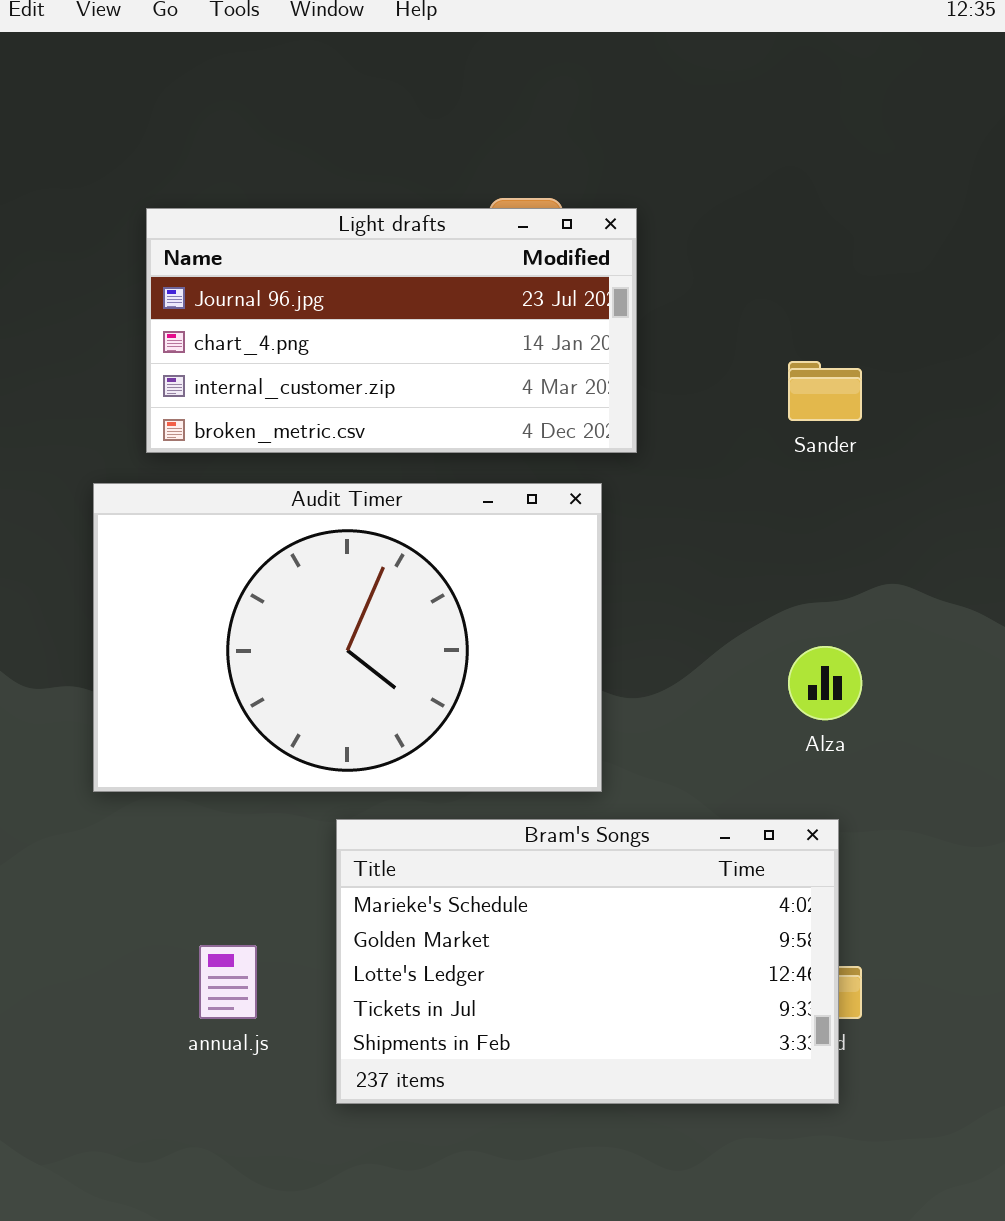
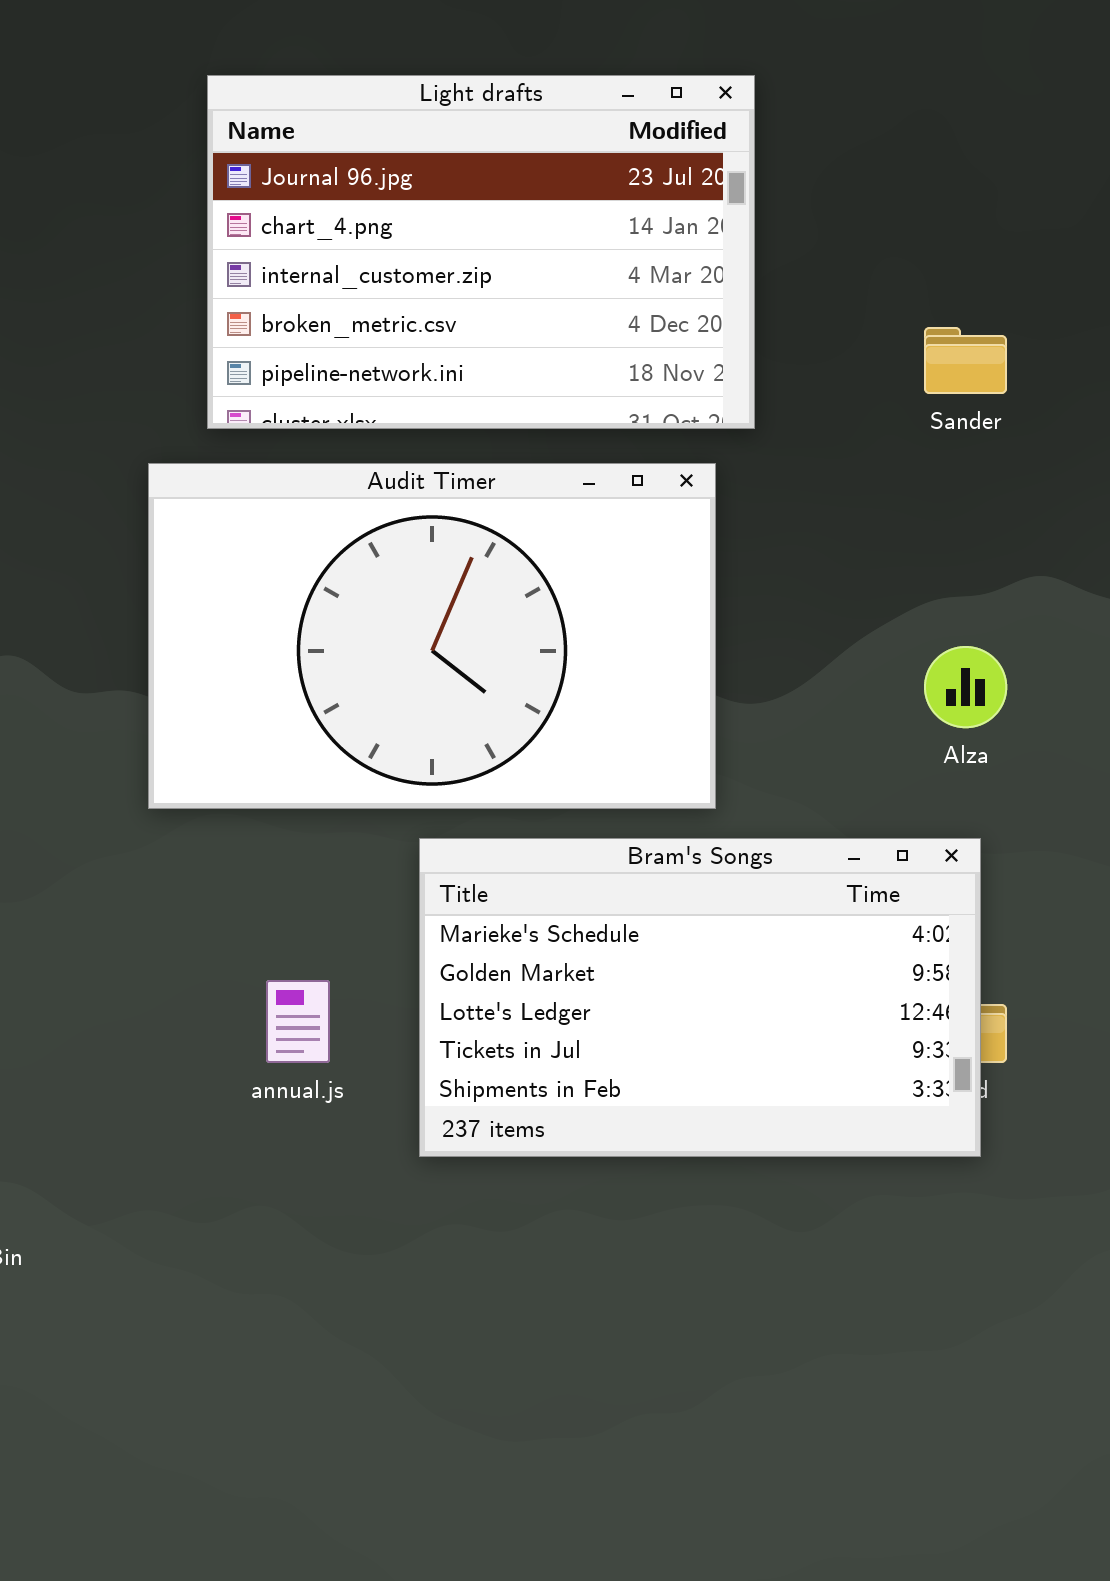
Light drafts: [146,208,637,453] -> [207,75,755,429], resized

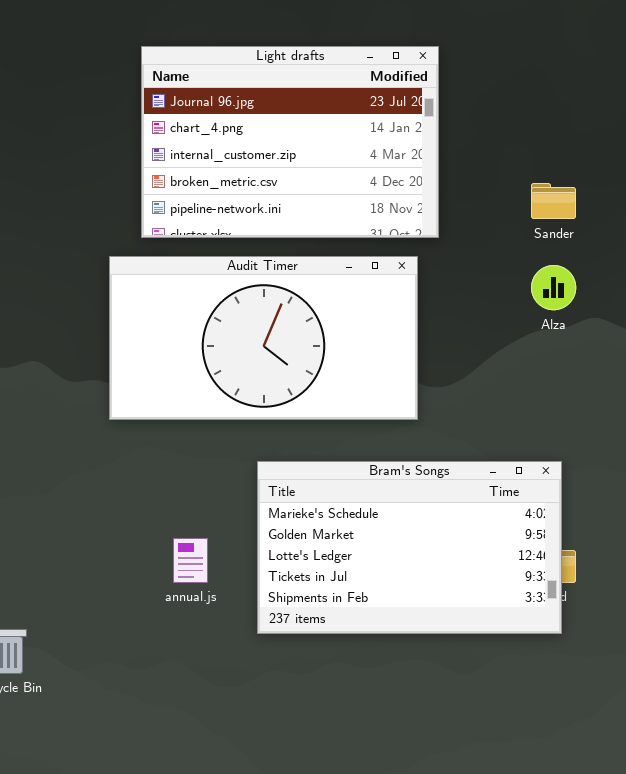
Audit Timer: [148,463,716,809] -> [109,256,418,420], resized
Alza: [924,646,1007,728] -> [531,265,576,310], moved

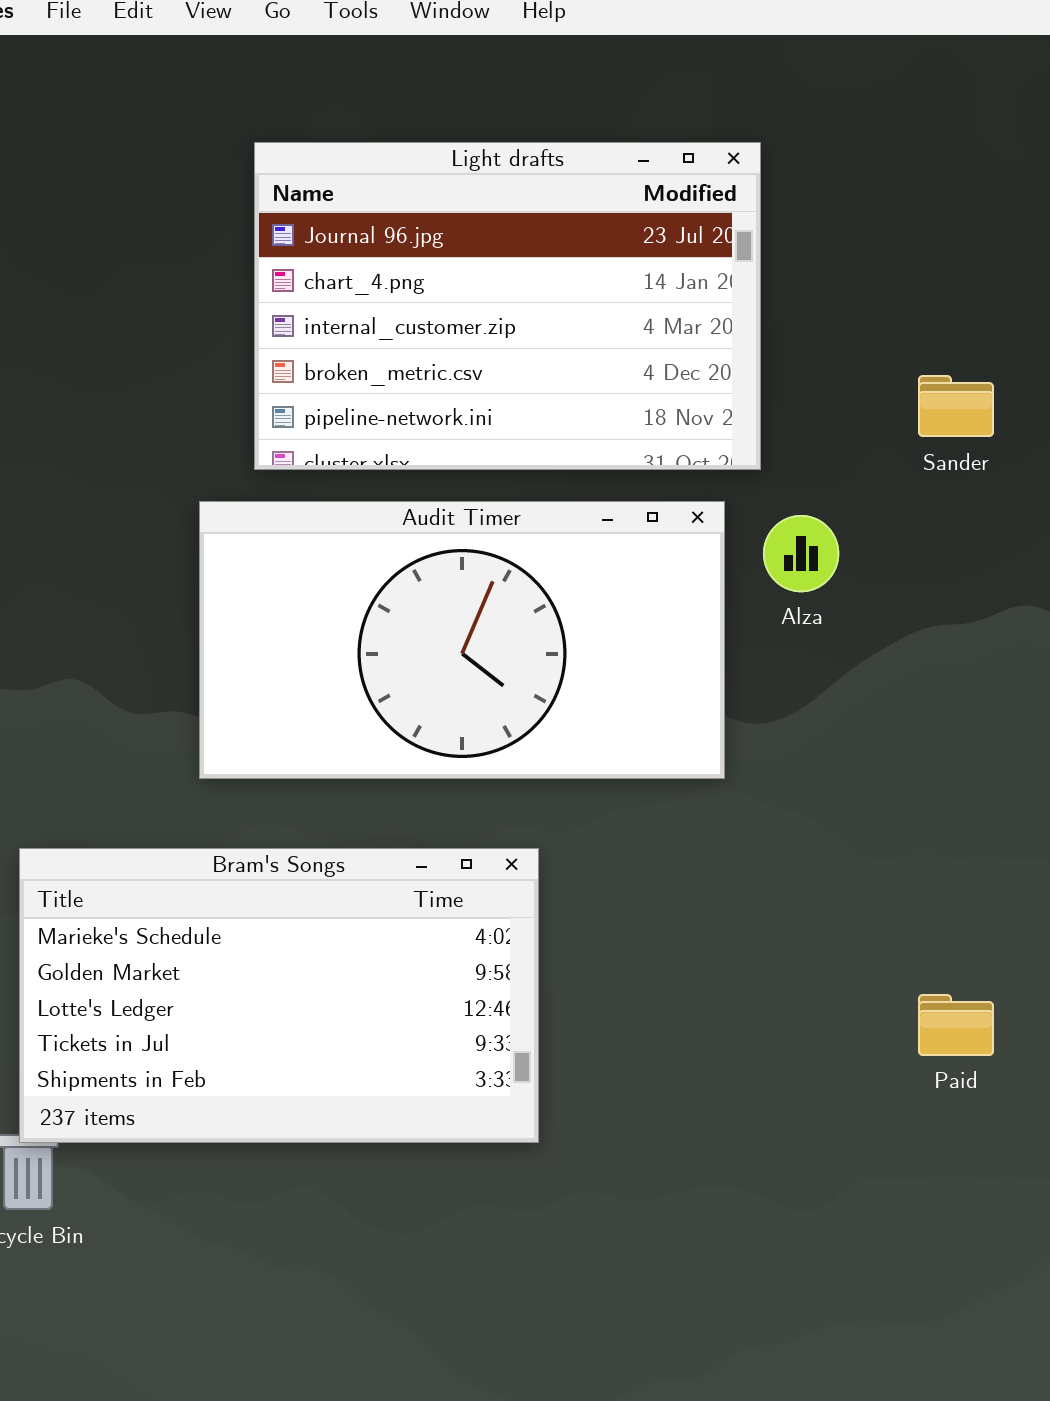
Alza: [531,265,576,310] -> [763,515,839,592], moved
Bram's Songs: [257,461,562,634] -> [19,848,539,1143], moved

